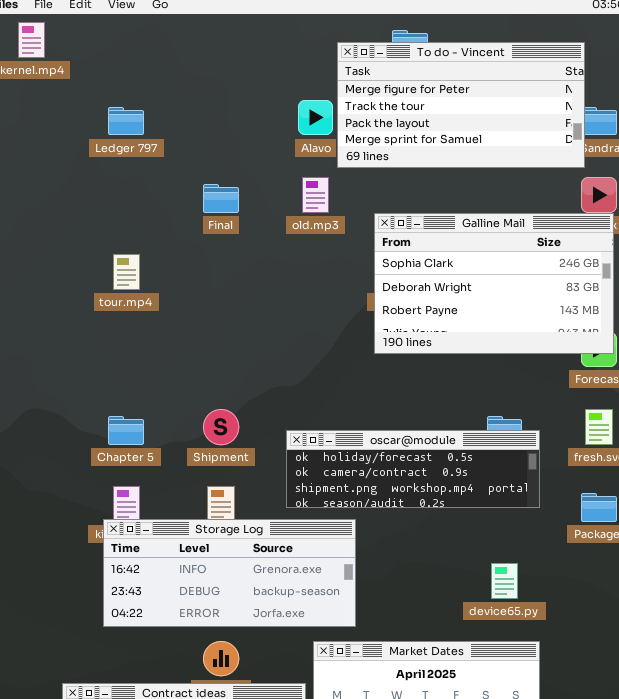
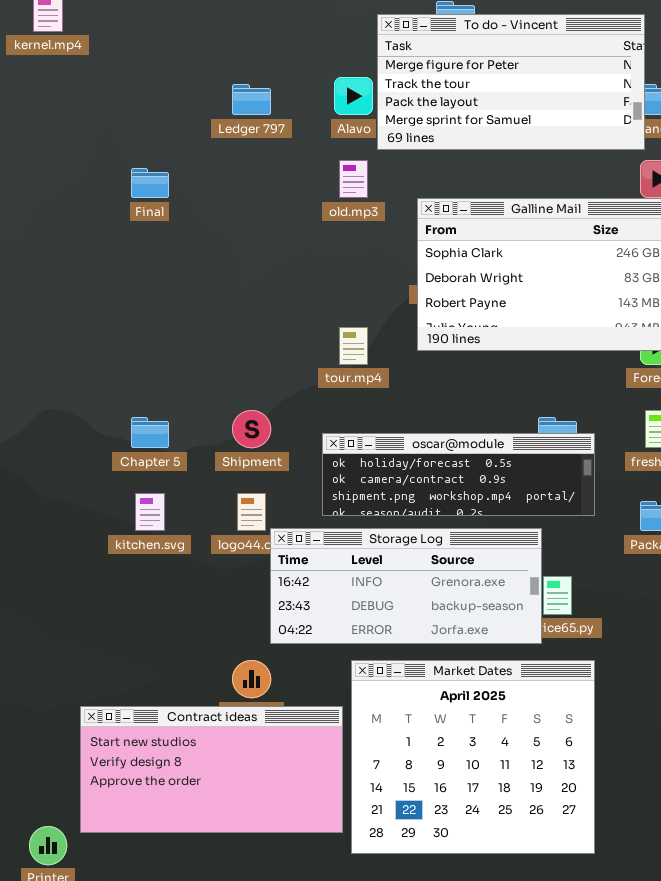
Ledger 797: [108,107,144,135] -> [232,84,271,115], moved
Final: [203,184,239,213] -> [131,168,169,198], moved
tour.mp4: [113,254,140,290] -> [339,327,368,365], moved
Storage Log: [103,519,356,627] -> [270,528,542,644], moved

